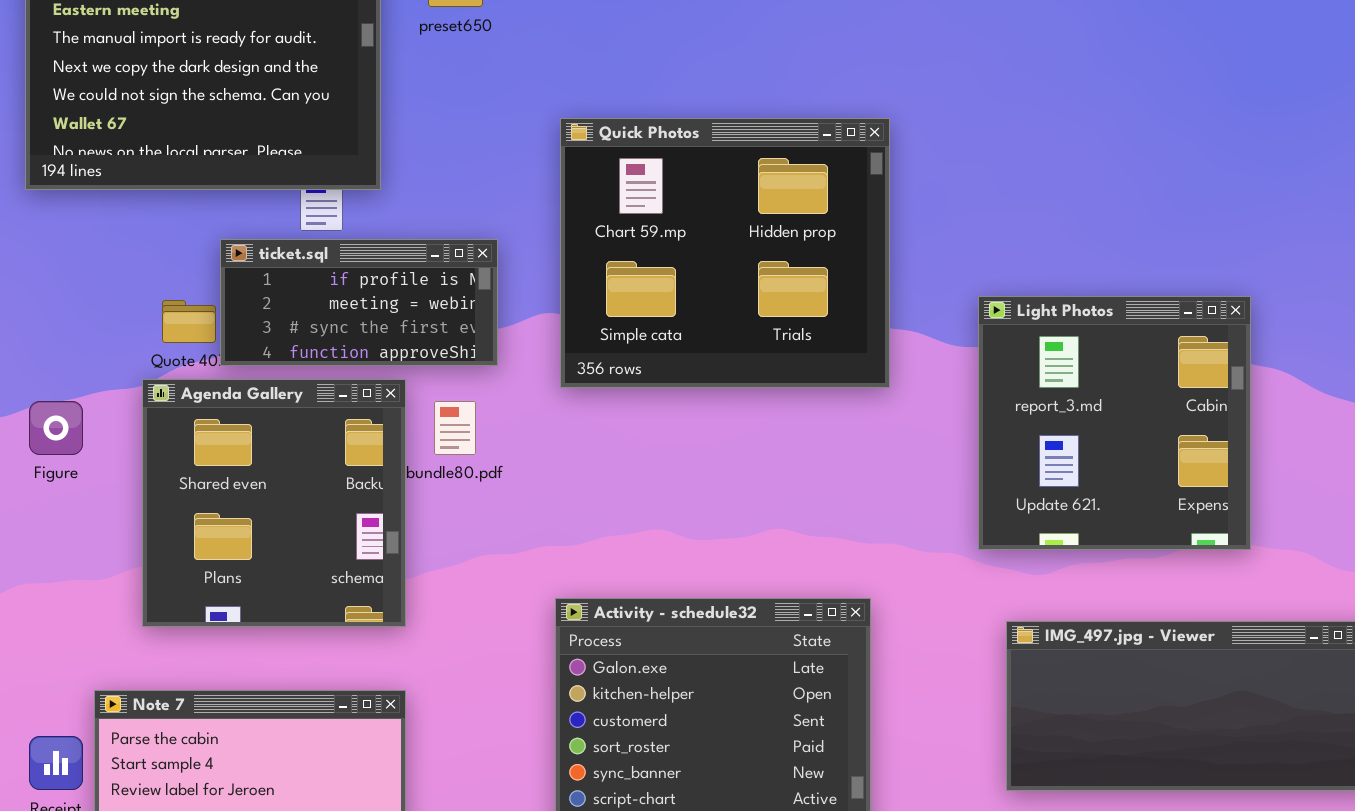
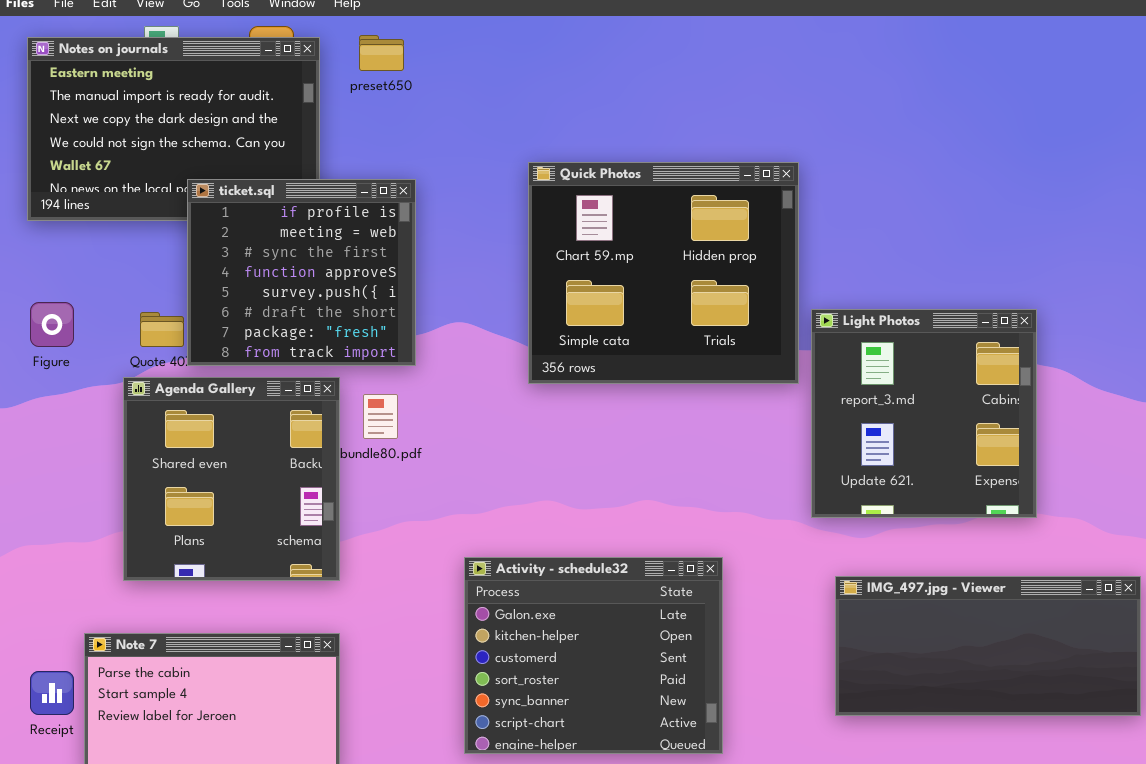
Quick Photos: [560,118,890,388] -> [528,162,799,384], moved
ticket.sql: [220,239,498,366] -> [187,179,416,366], resized
Figure: [29,401,83,455] -> [30,302,74,347], moved

